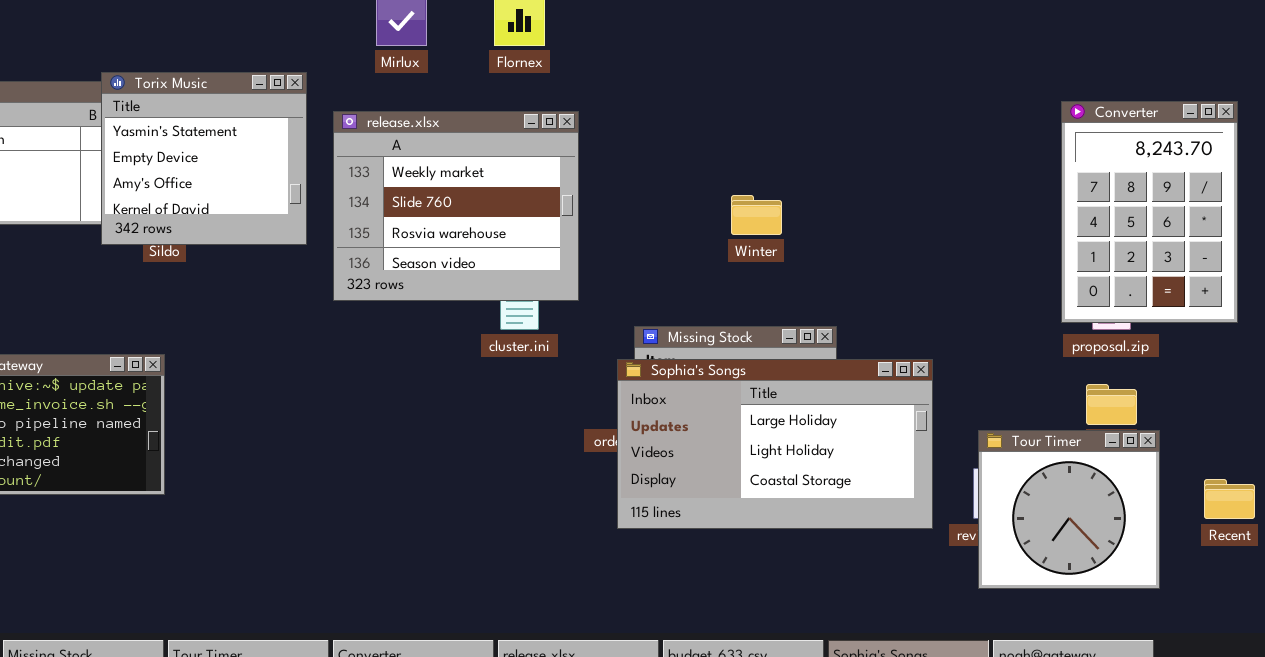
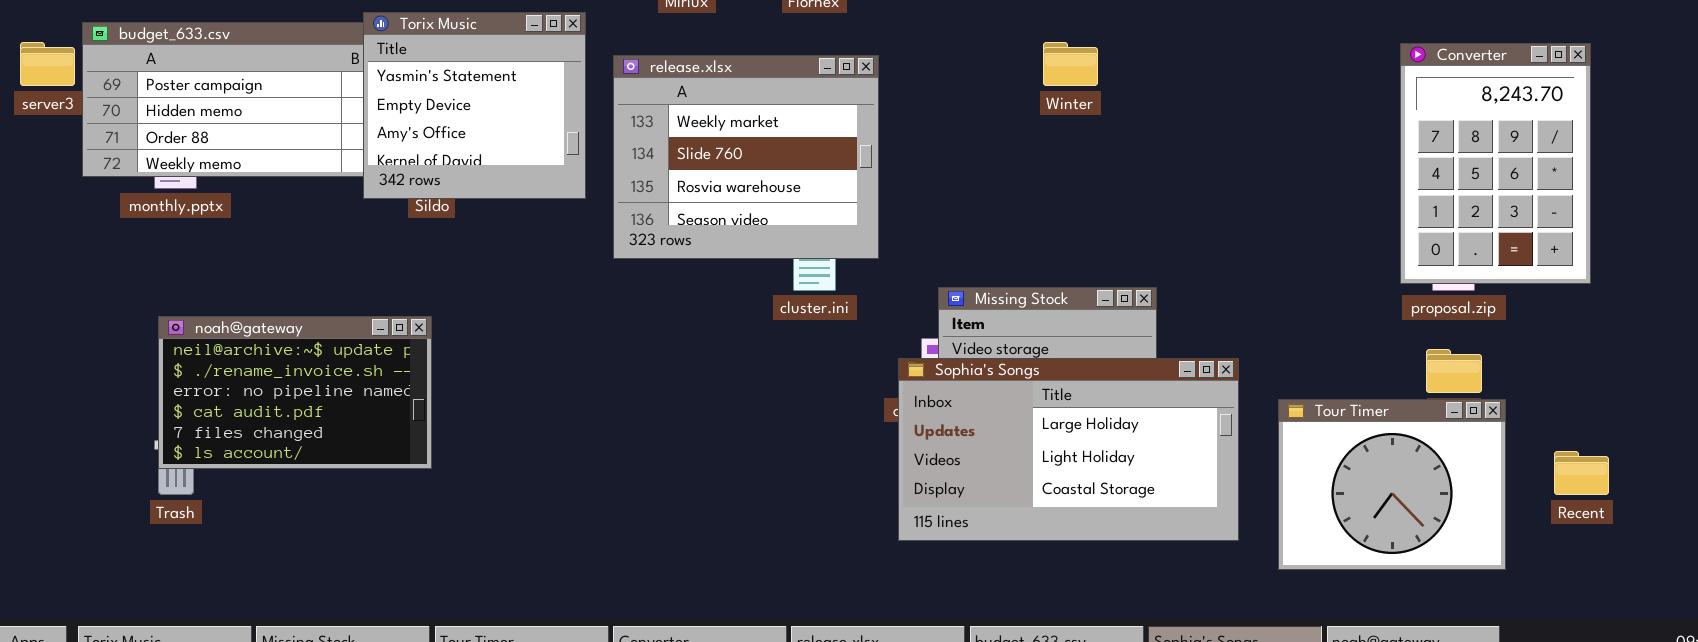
Winter: [731,195,782,235] -> [1043,42,1098,86], moved
Sophia's Songs: [617,359,933,529] -> [898,358,1239,541], moved
Tour Timer: [978,430,1160,589] -> [1278,399,1506,570], resized

